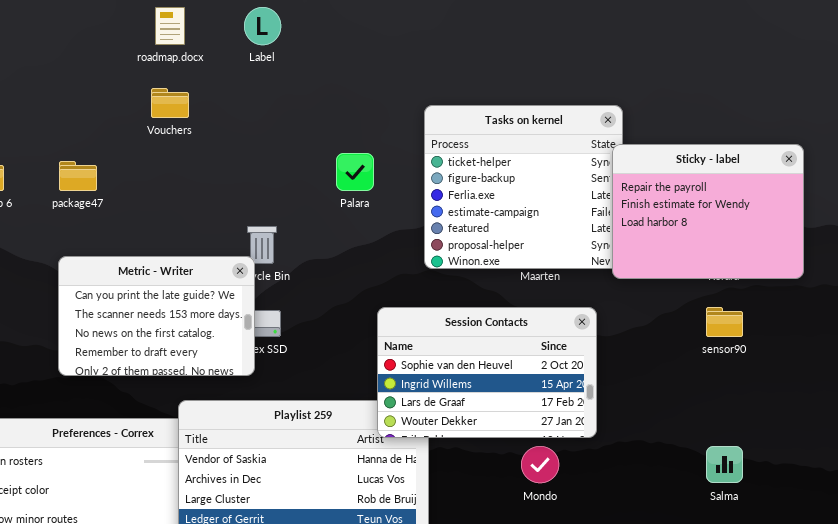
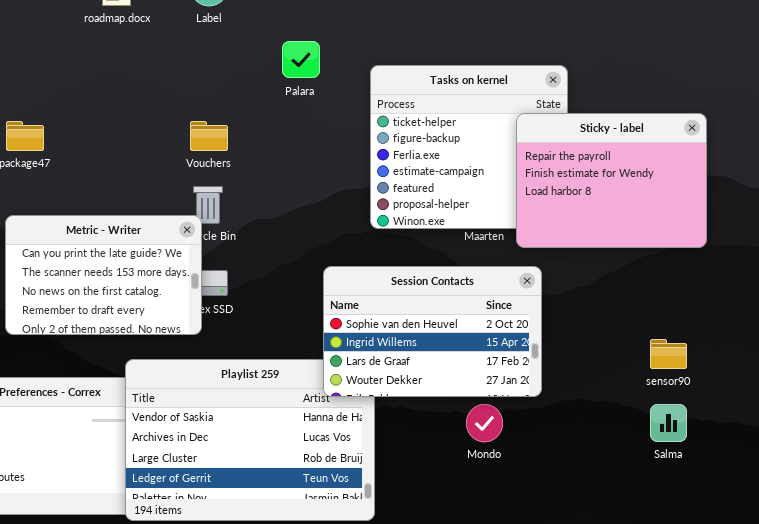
Vouchers: [151,88,189,118] -> [190,121,228,151], moved
Sticky - label: [612,144,804,279] -> [516,113,707,248], moved
Palara: [336,153,374,191] -> [282,41,320,78], moved
sensor90: [706,307,743,337] -> [650,339,687,369], moved

